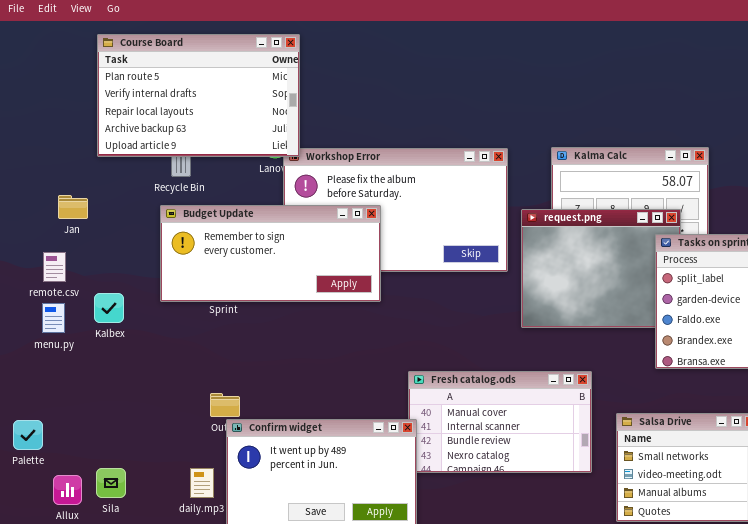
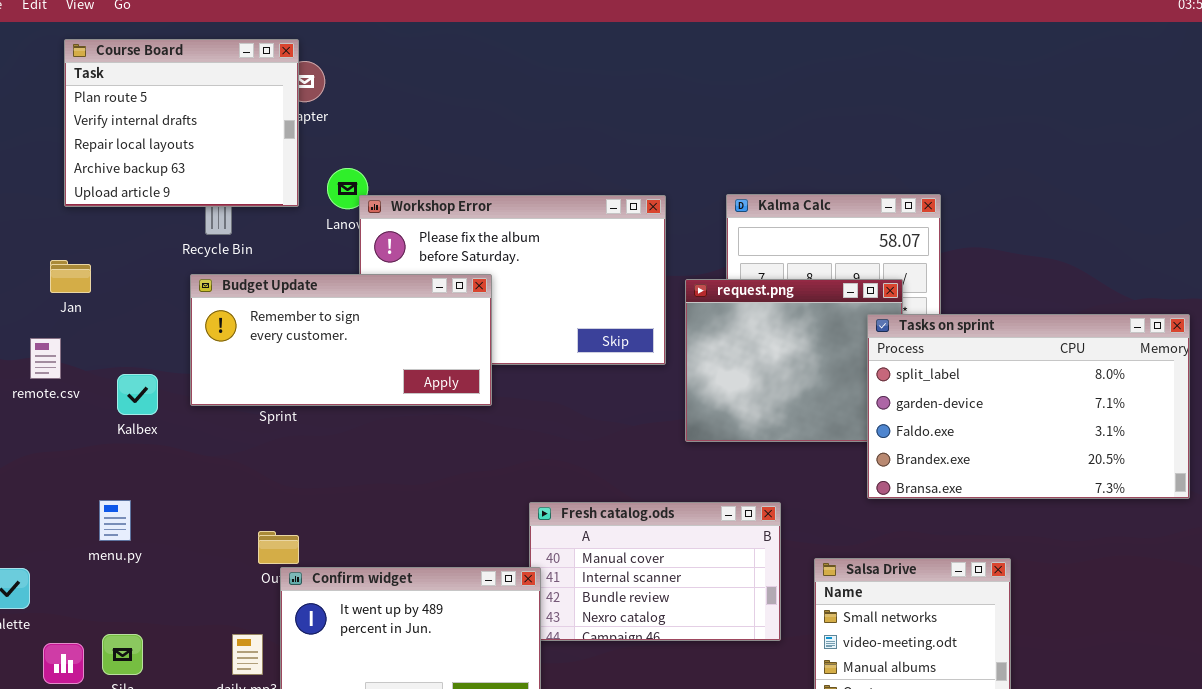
Course Board: [97,34,300,157] -> [64,39,299,207], moved, resized
Kalbex: [94,293,124,323] -> [117,374,158,415], moved
menu.py: [42,303,65,333] -> [99,500,131,541], moved

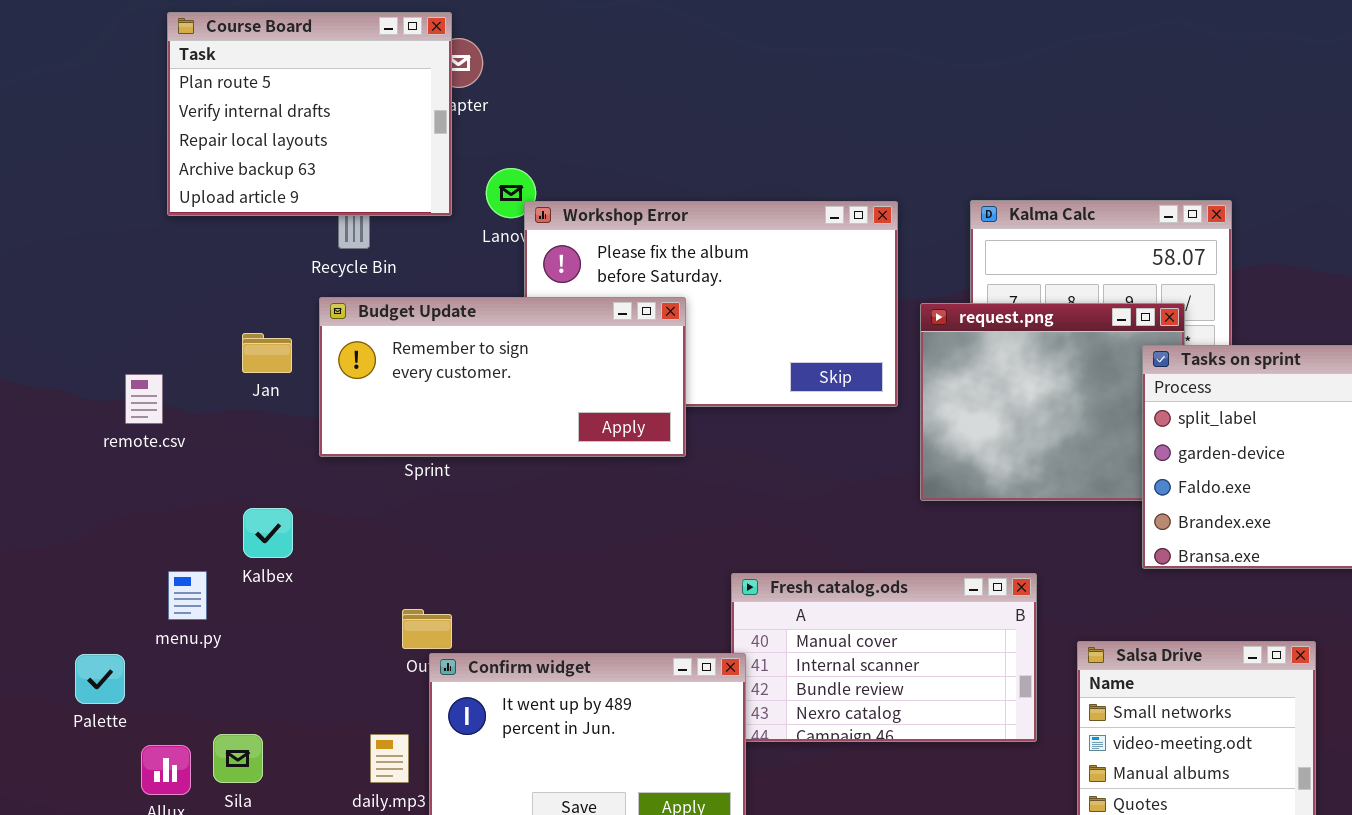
Jan: [50,260,91,293] -> [242,333,292,373], moved
Kalbex: [117,374,158,415] -> [243,508,293,558], moved
menu.py: [99,500,131,541] -> [168,571,207,620], moved

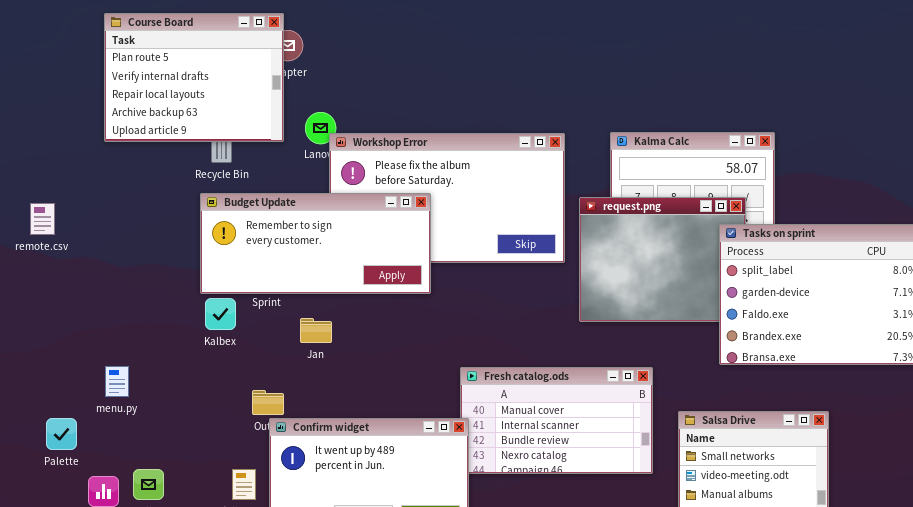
Jan: [242,333,292,373] -> [300,318,332,343], moved
remote.csv: [125,374,163,424] -> [30,203,55,235], moved
Kalbex: [243,508,293,558] -> [205,298,236,330], moved

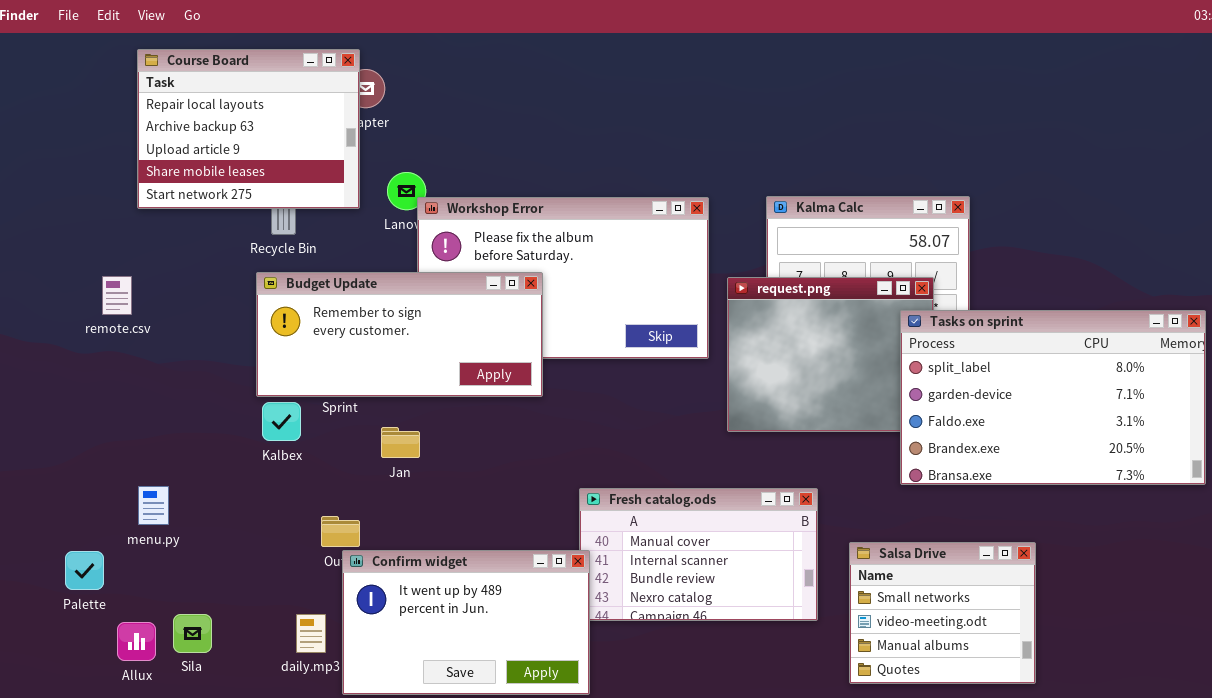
Course Board: [104,13,284,142] -> [137,49,360,209], scrolled down 2 rows
remote.csv: [30,203,55,235] -> [102,276,132,315], moved

